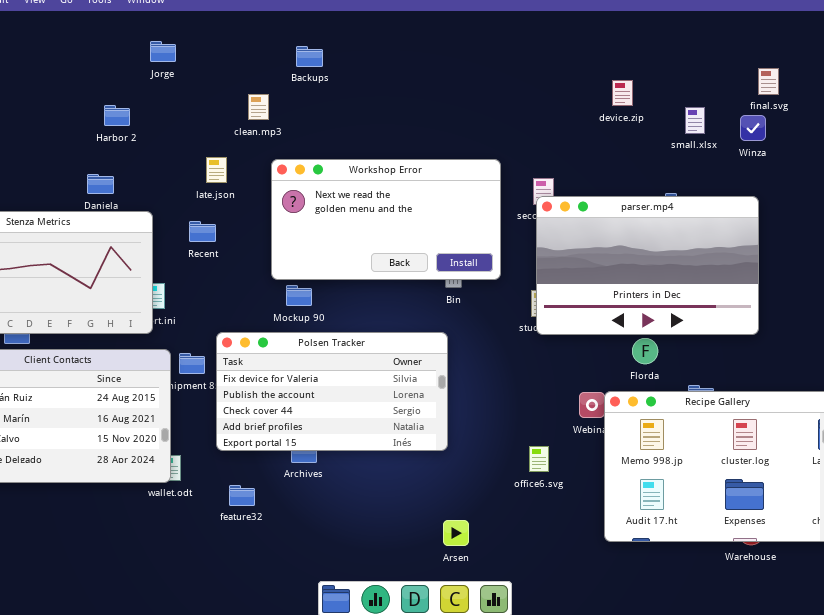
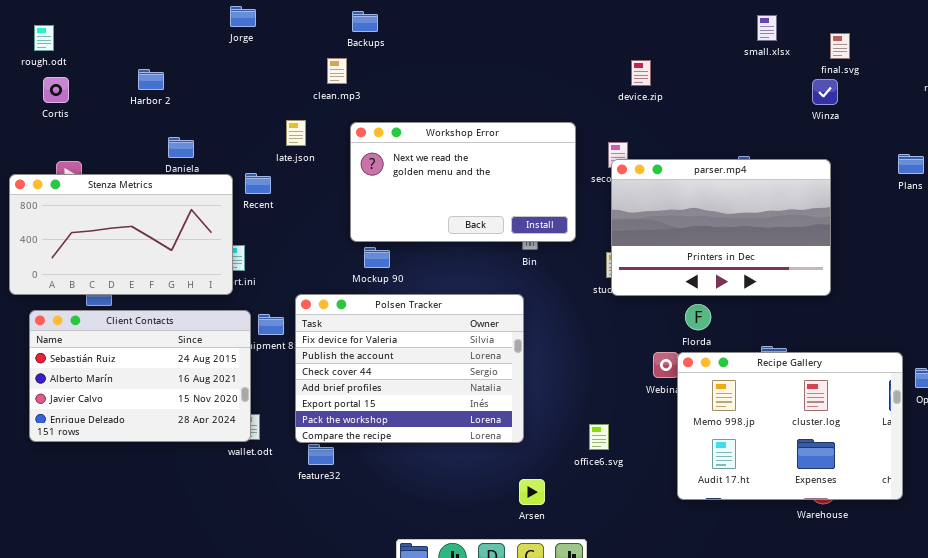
Backups: [296,46,323,67] -> [352,11,378,32], moved
device.zip: [612,80,633,106] -> [631,60,651,86], moved
Harbor 2: [104,105,130,126] -> [138,69,164,90], moved
small.xlsx: [685,107,705,134] -> [757,15,777,41], moved
Recent: [189,221,216,242] -> [245,173,271,194], moved
Polsen Tracker: [216,332,448,451] -> [295,294,524,443], resized
Florda: [632,338,658,364] -> [685,304,711,330], moved
office6.svg: [529,446,549,472] -> [589,424,609,450], moved

